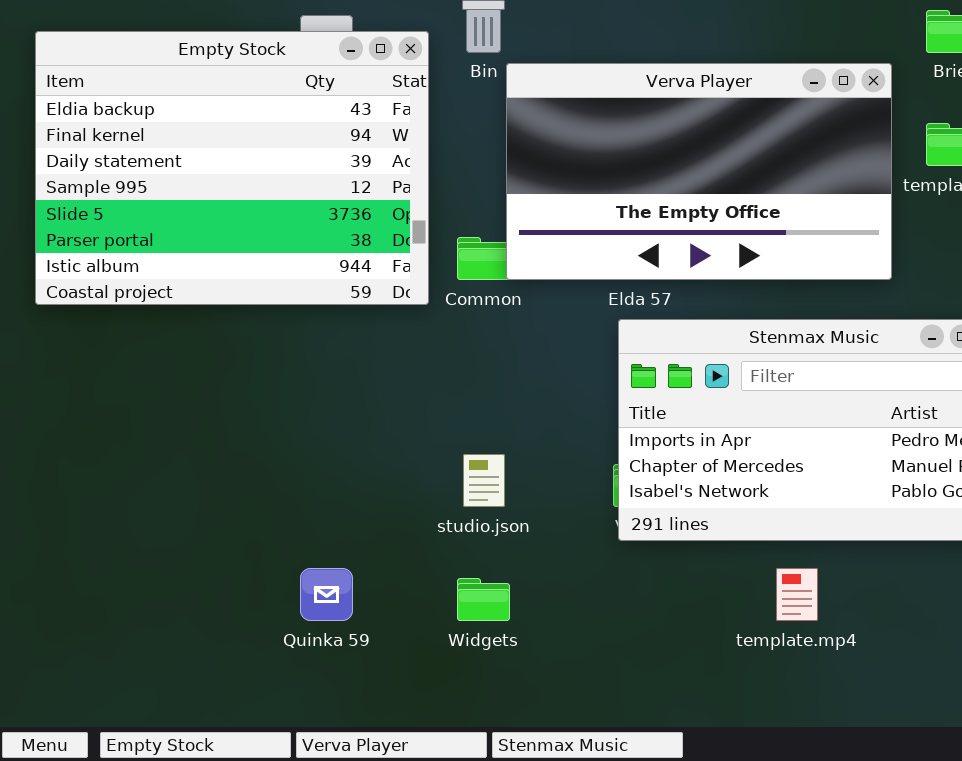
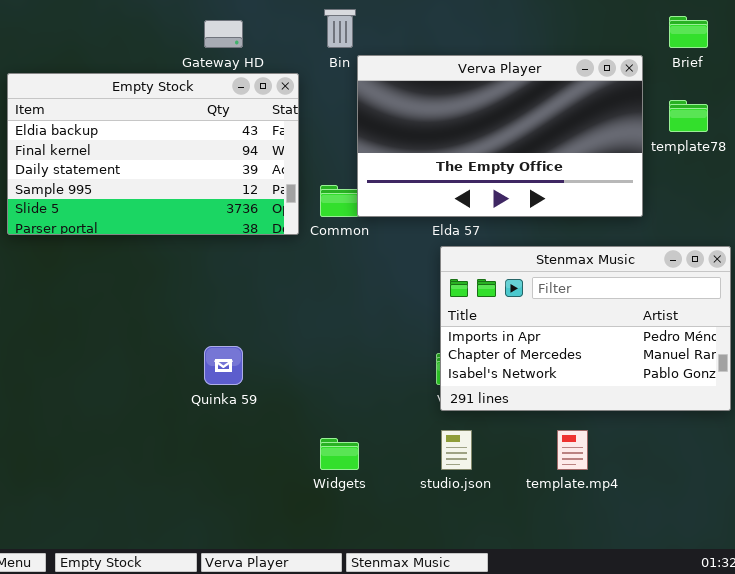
Empty Stock: [35,31,429,305] -> [7,73,299,235], resized
studio.json: [463,454,505,507] -> [441,430,472,470], moved
Quinka 59: [300,568,353,621] -> [204,346,243,385], moved

